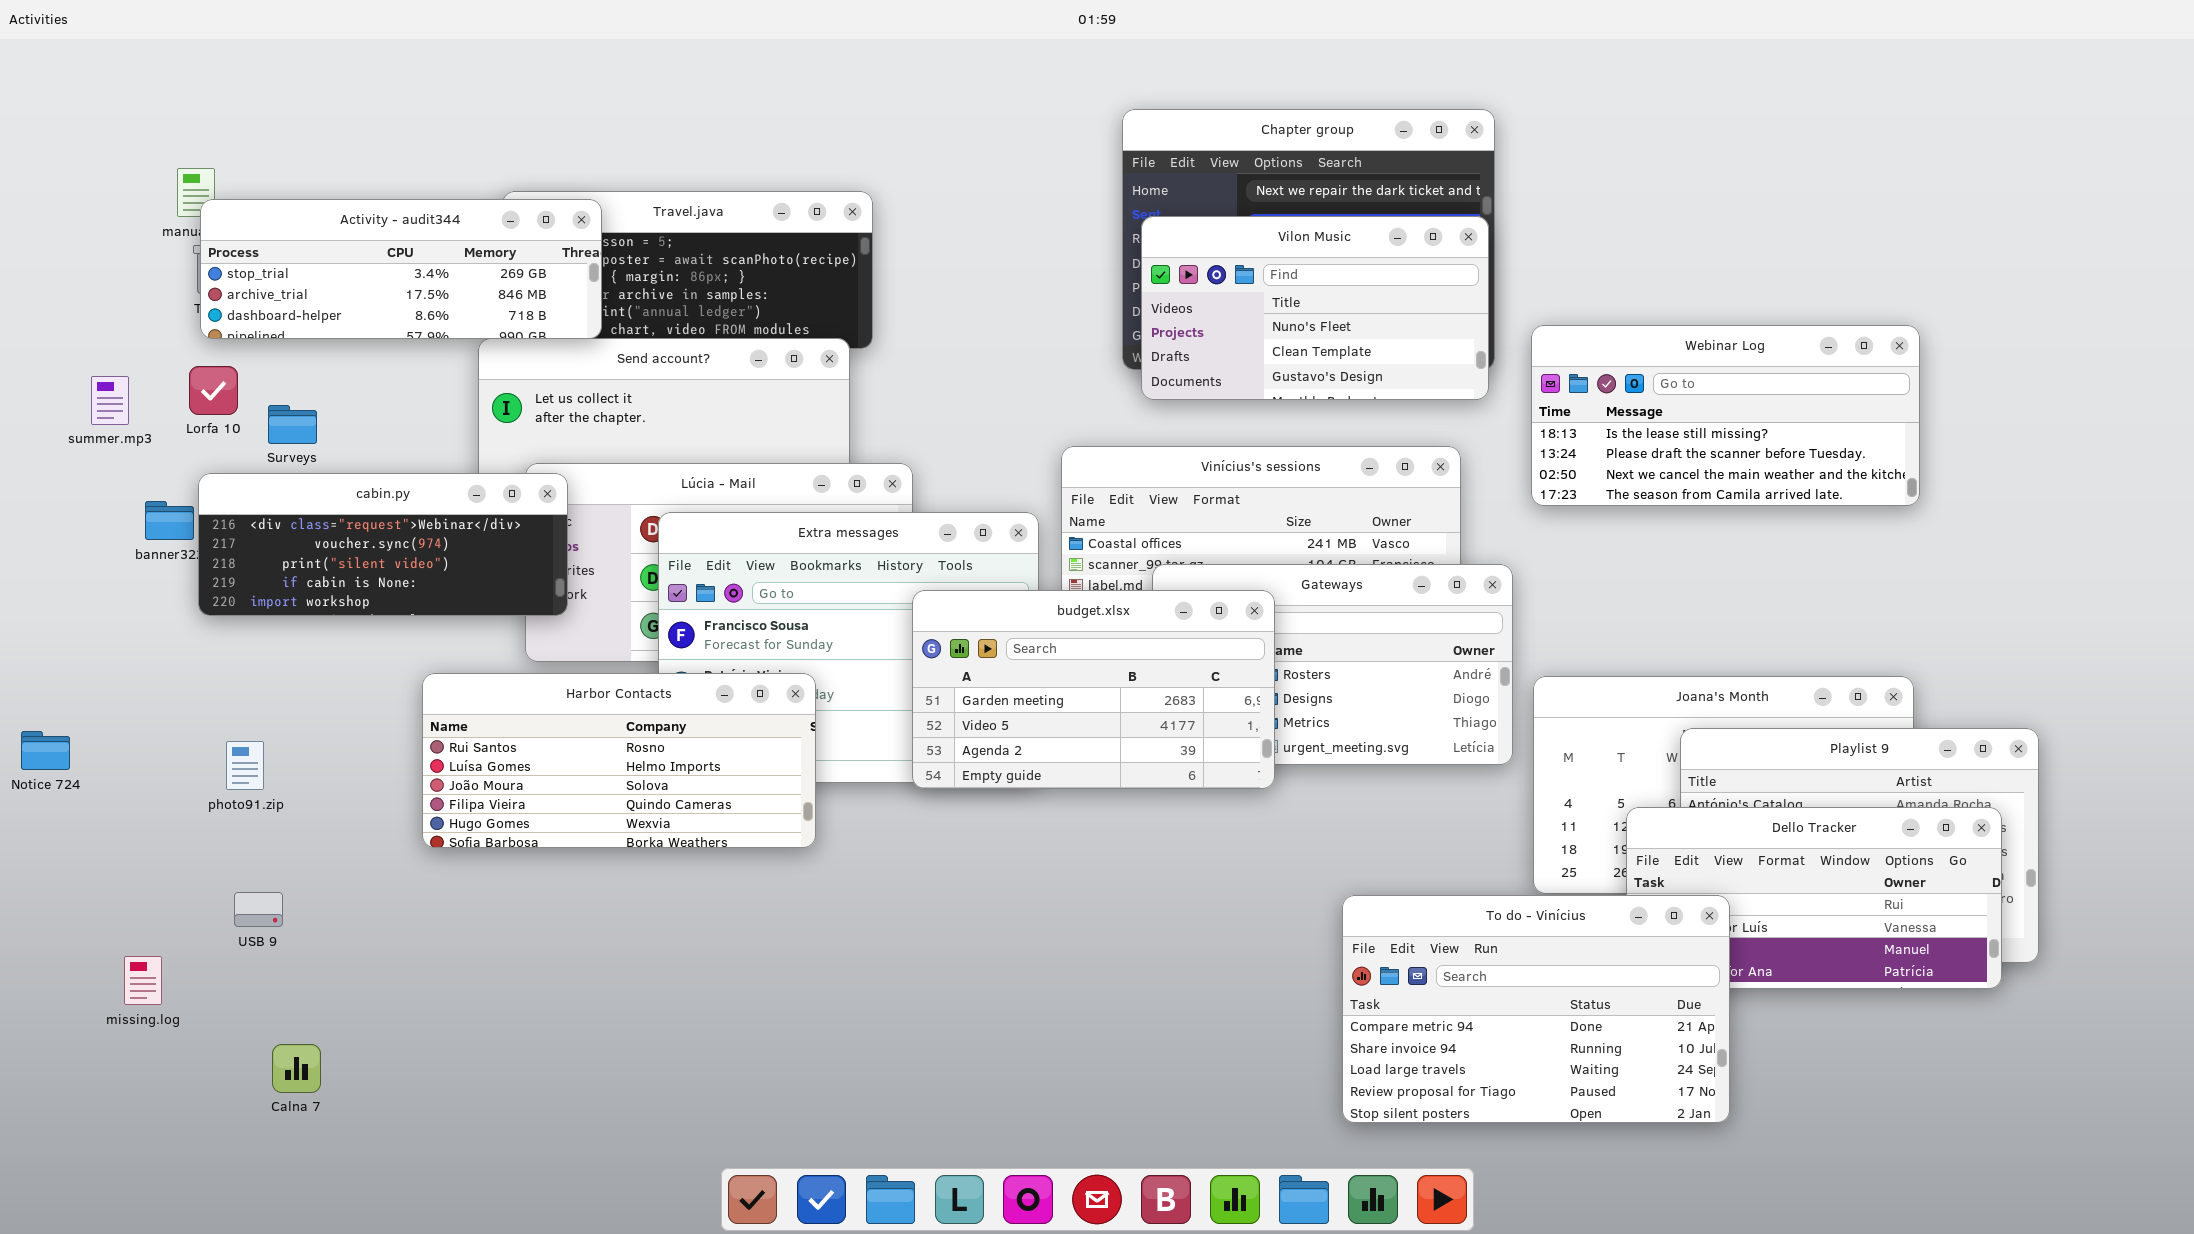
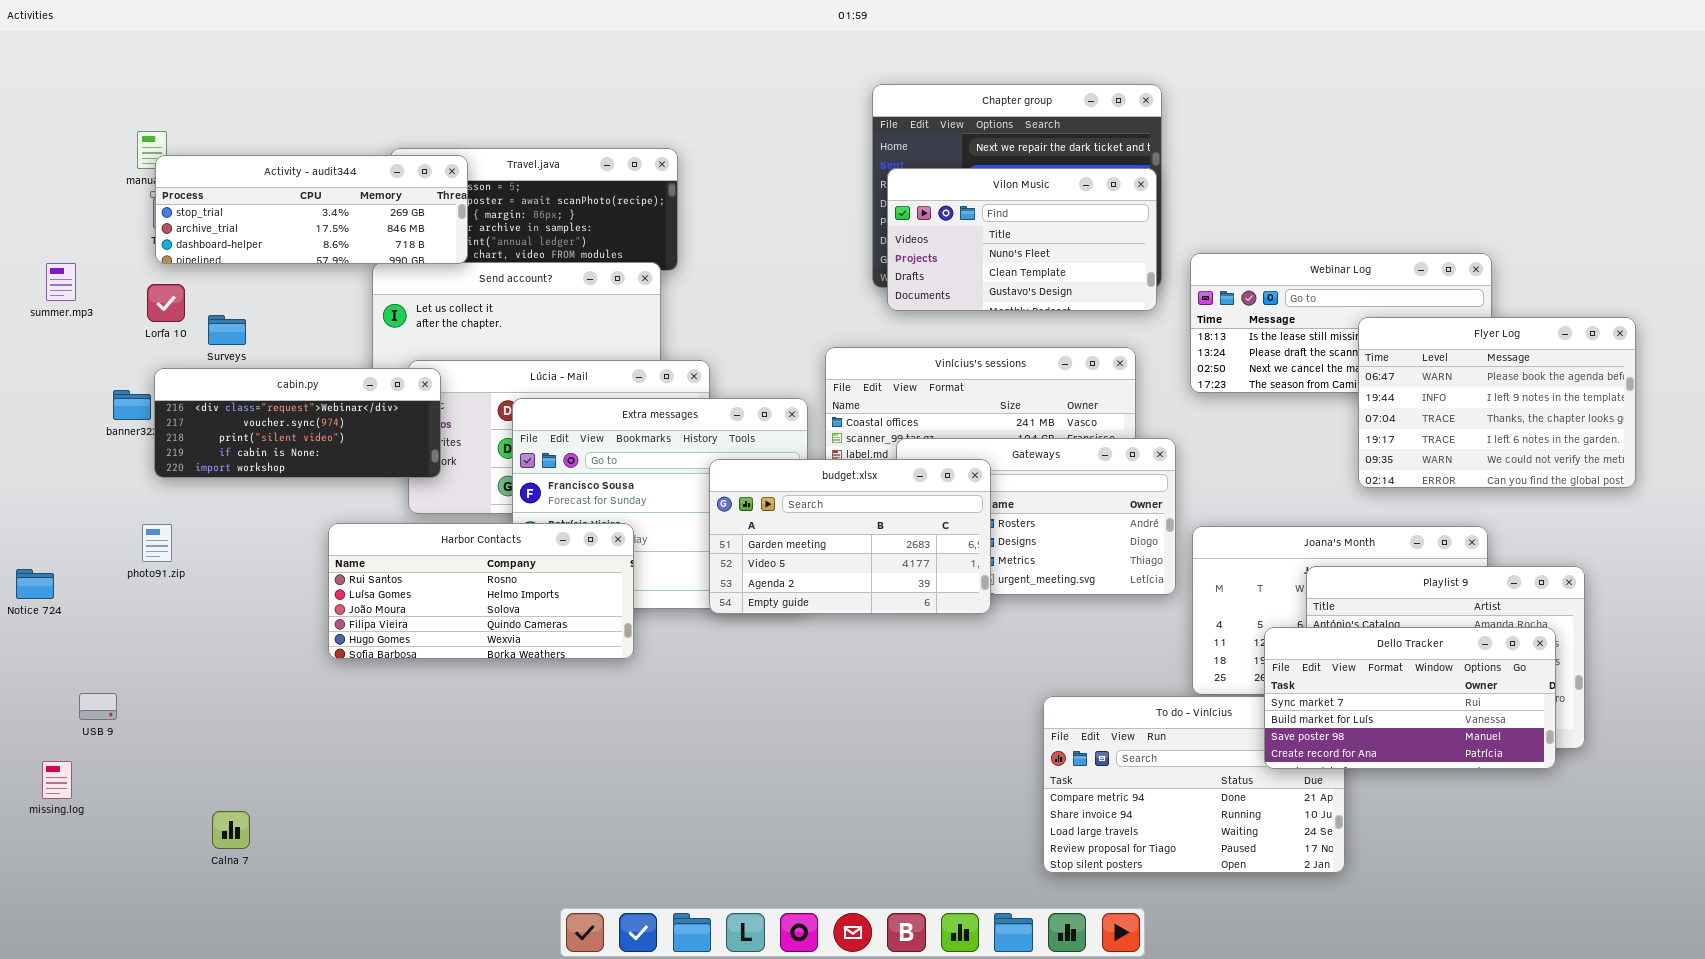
summer.mp3: [91,376,129,425] -> [46,263,76,301], moved
Flyer Log: none -> [1358,317,1636,488], opened
photo91.zip: [226,741,264,790] -> [142,524,172,562], moved
Dello Tracker: [1626,807,2002,989] -> [1264,627,1556,769], raised
USB 9: [234,892,283,927] -> [79,693,117,720], moved
missing.log: [124,956,162,1005] -> [42,761,72,799], moved

